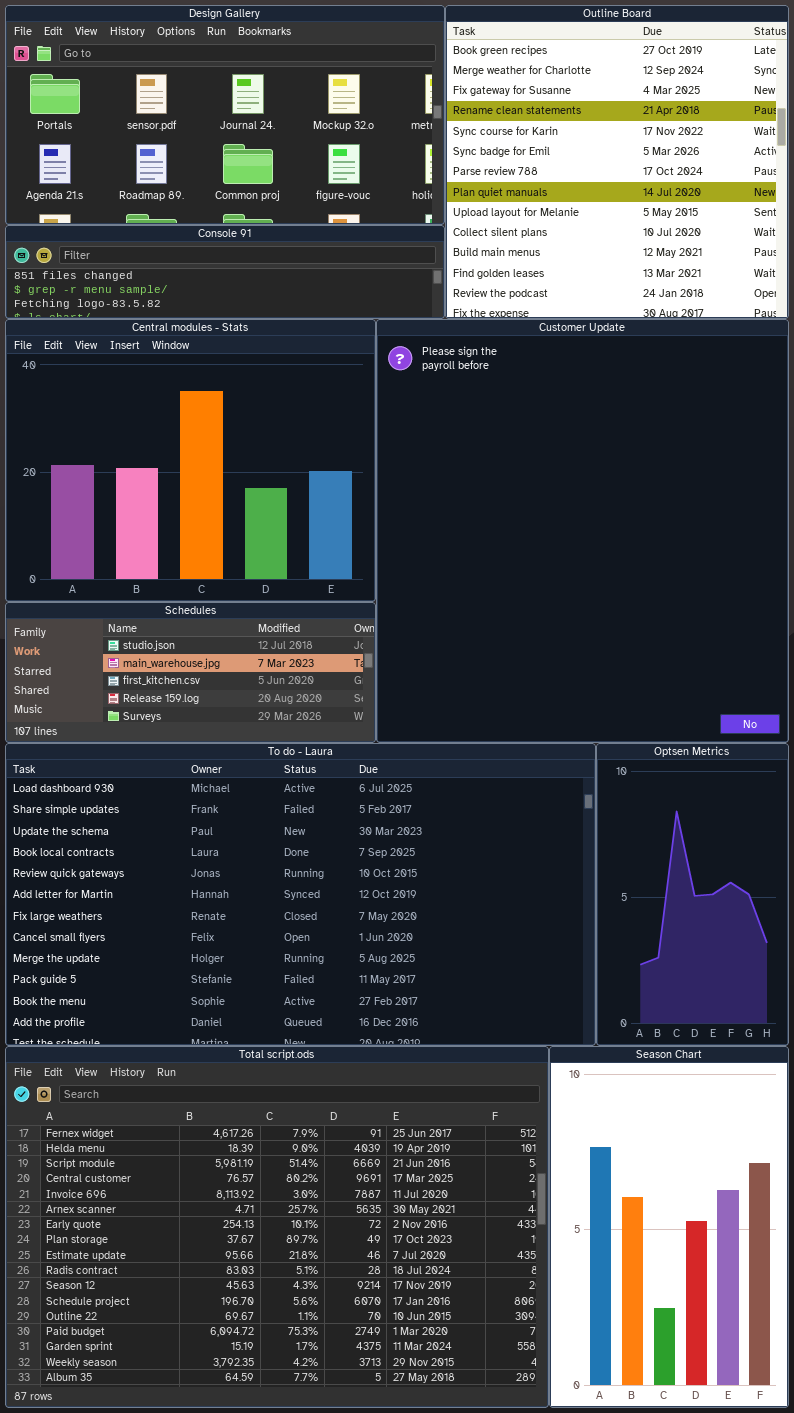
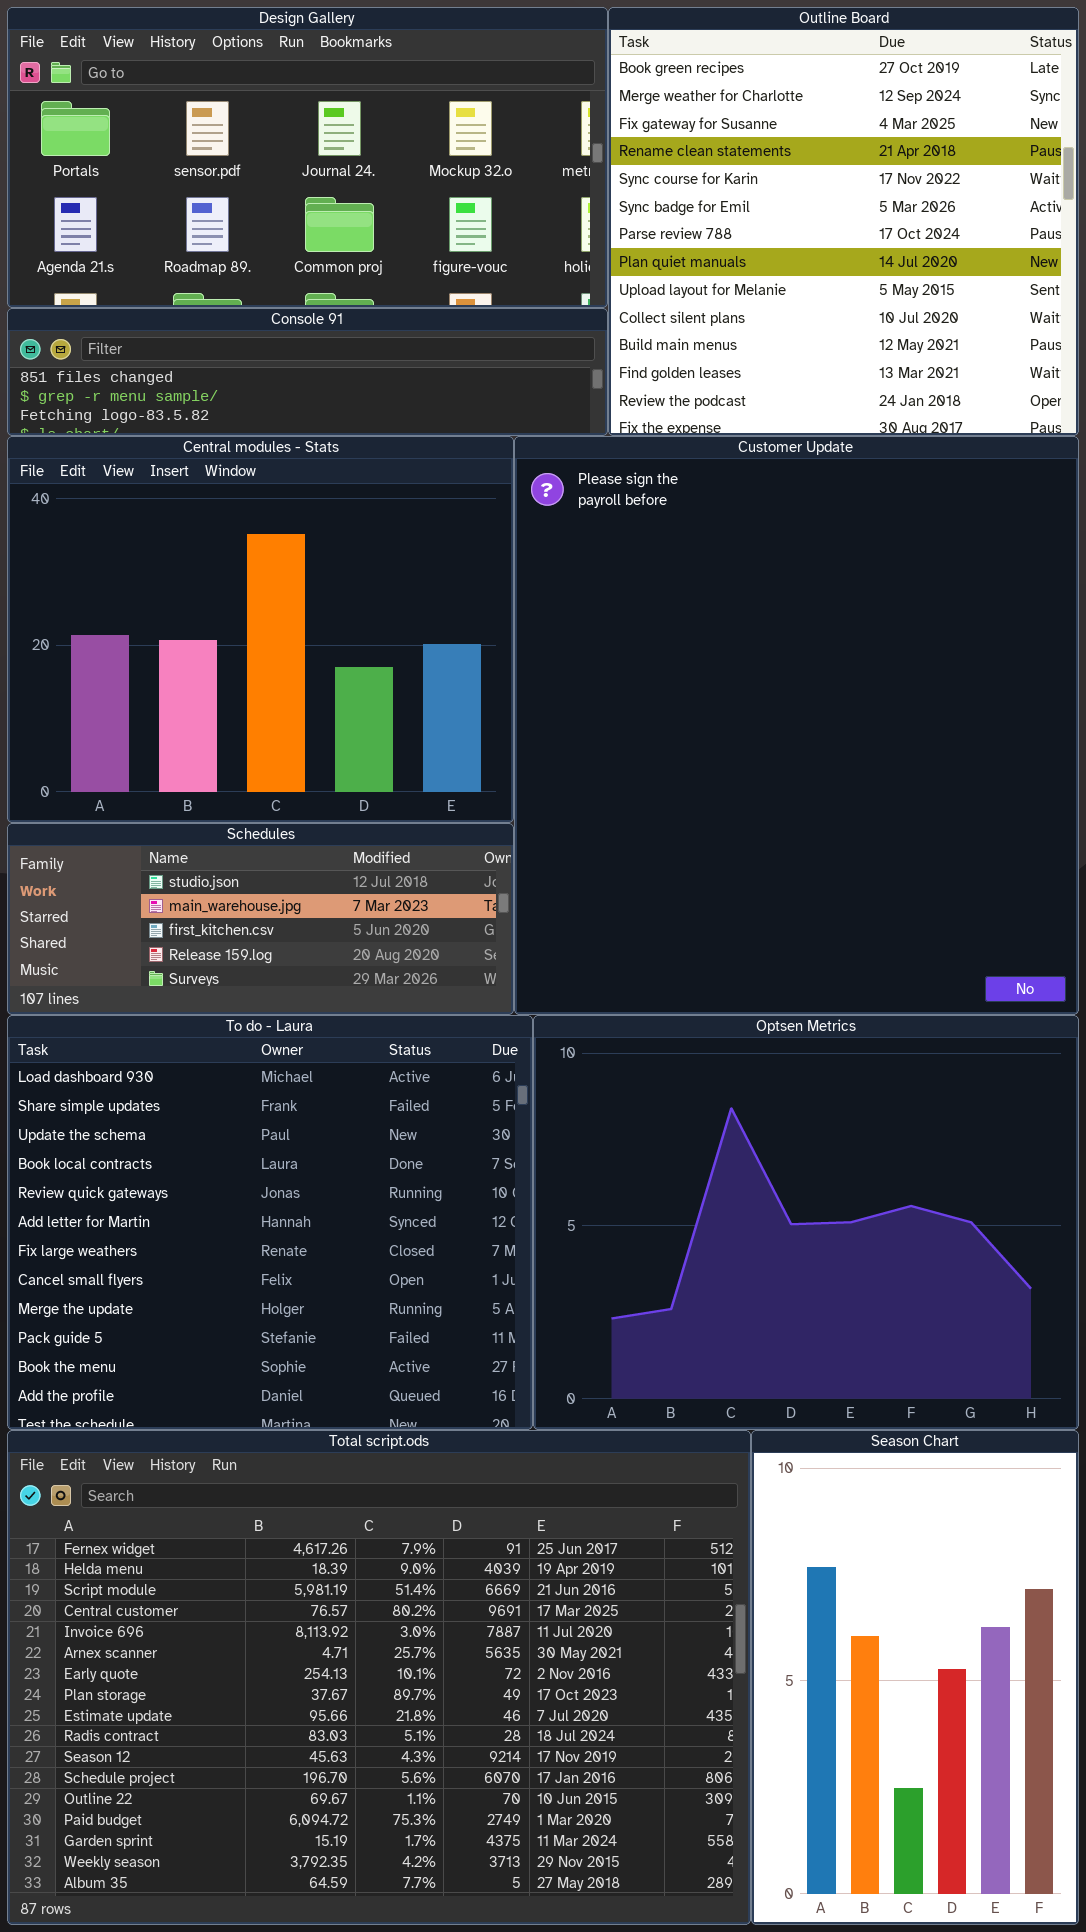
To do - Laura: [5,743,596,1046] -> [7,1015,533,1430], resized
Optsen Metrics: [596,743,789,1046] -> [533,1015,1079,1430], resized

